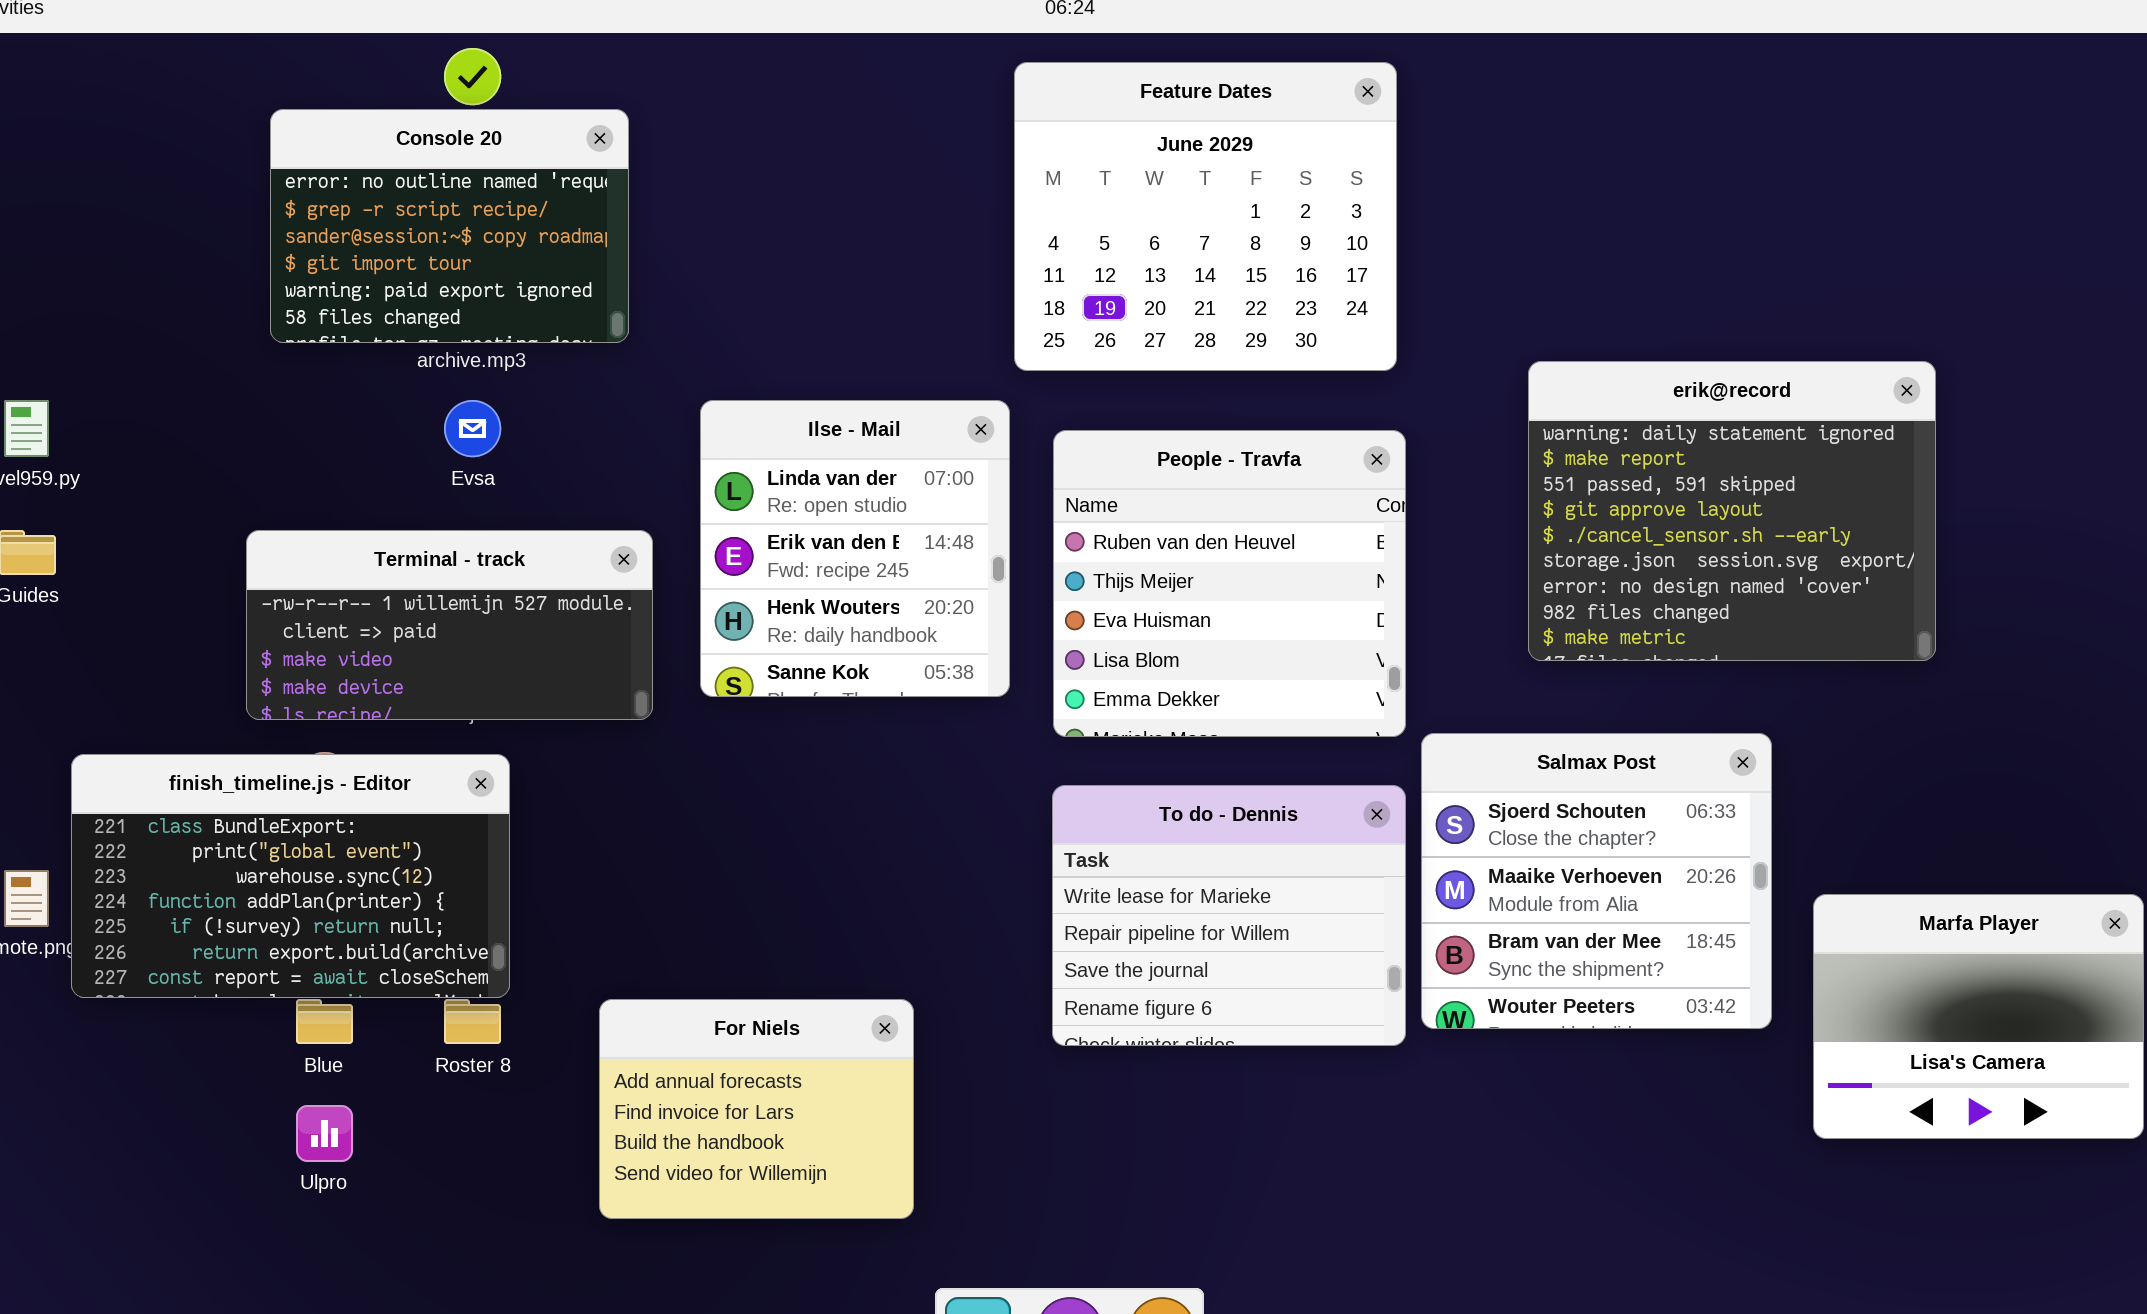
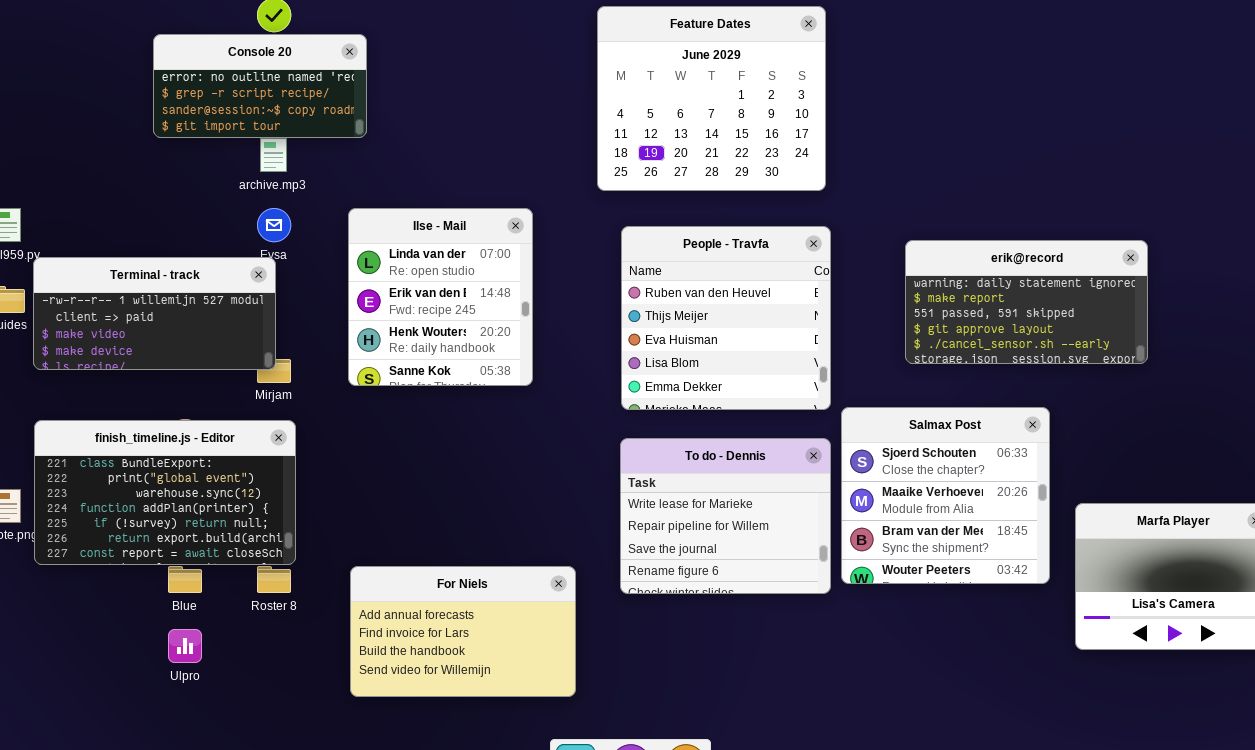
Console 20: [270,109,629,343] -> [153,34,367,138], resized
erik@record: [1528,361,1936,661] -> [905,240,1148,364], resized
Ilse - Mail: [700,400,1010,697] -> [348,208,533,386], moved
Terminal - track: [246,530,653,720] -> [33,257,276,370], moved
For Niels: [599,999,914,1219] -> [350,566,576,697], resized

